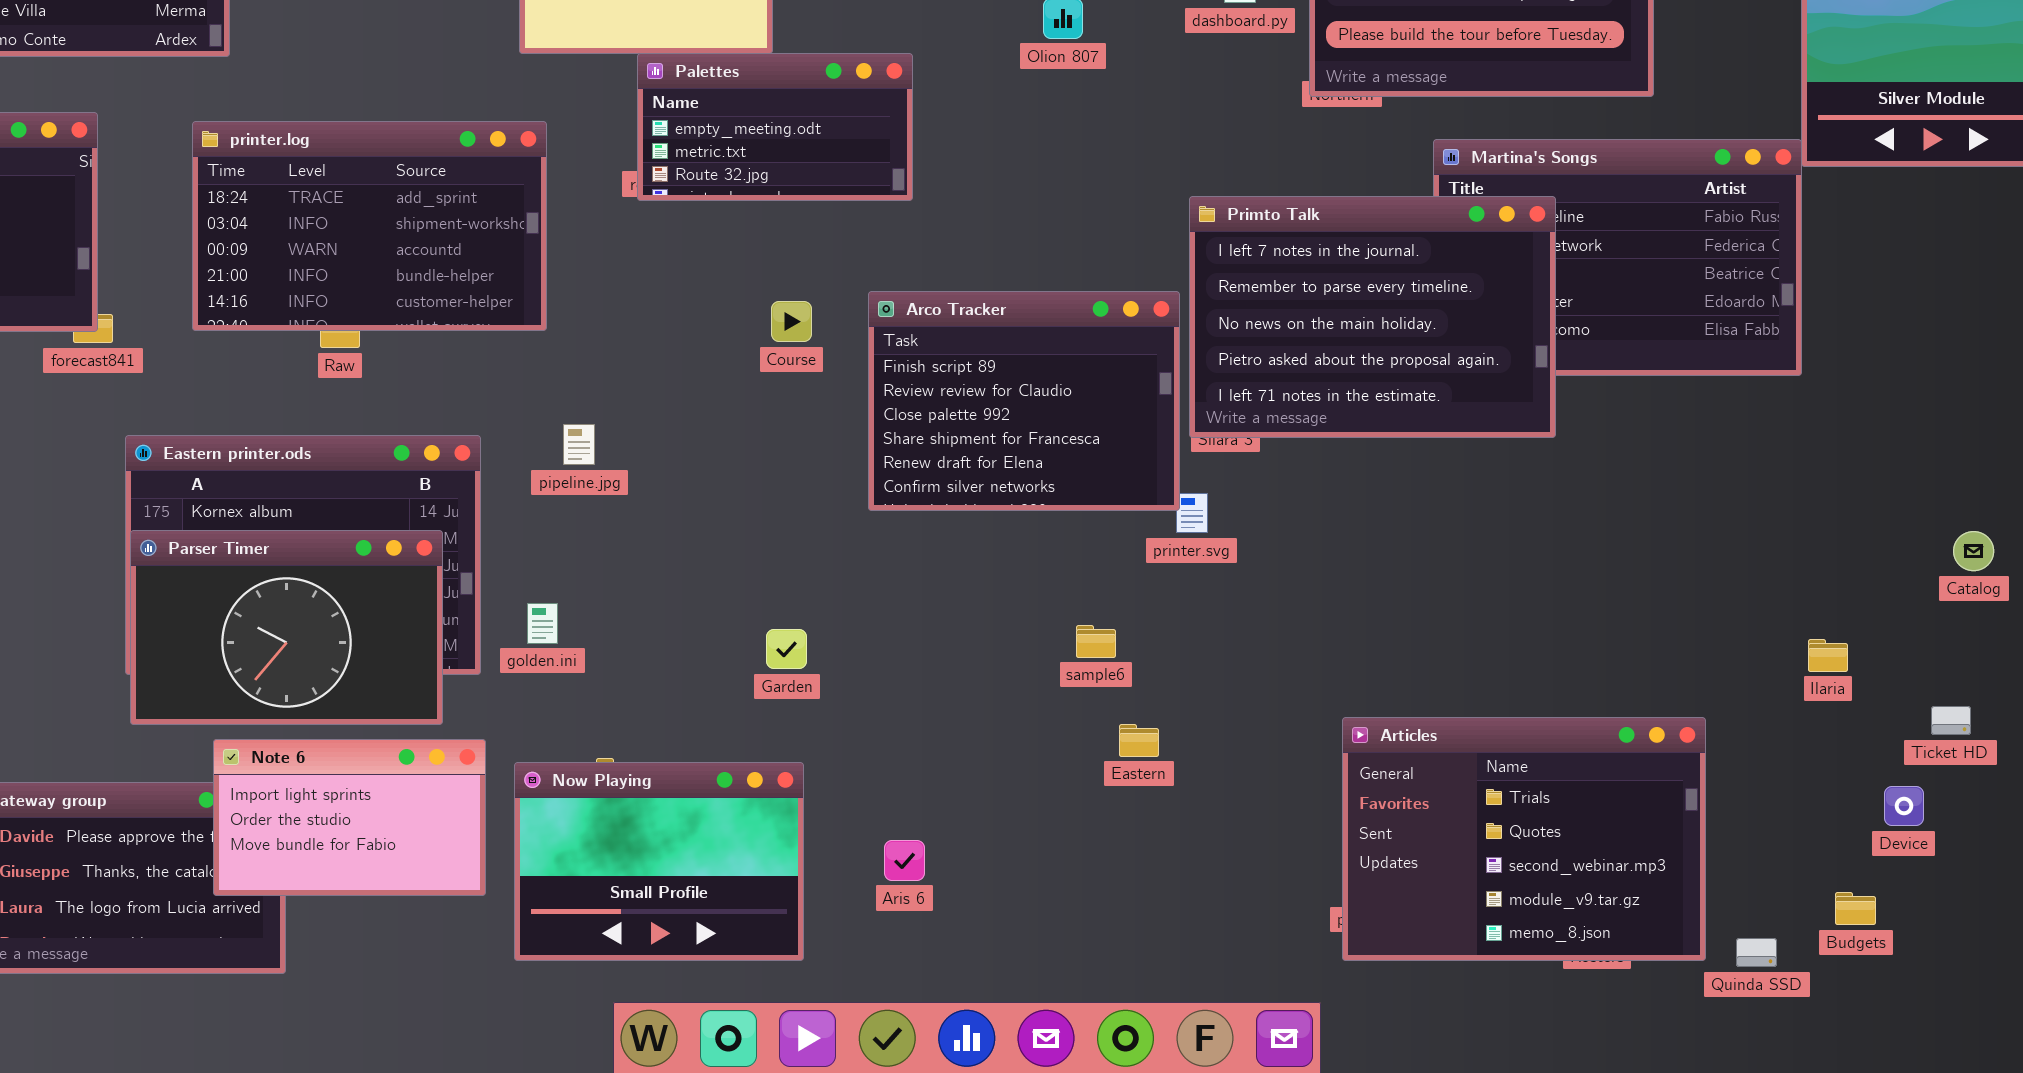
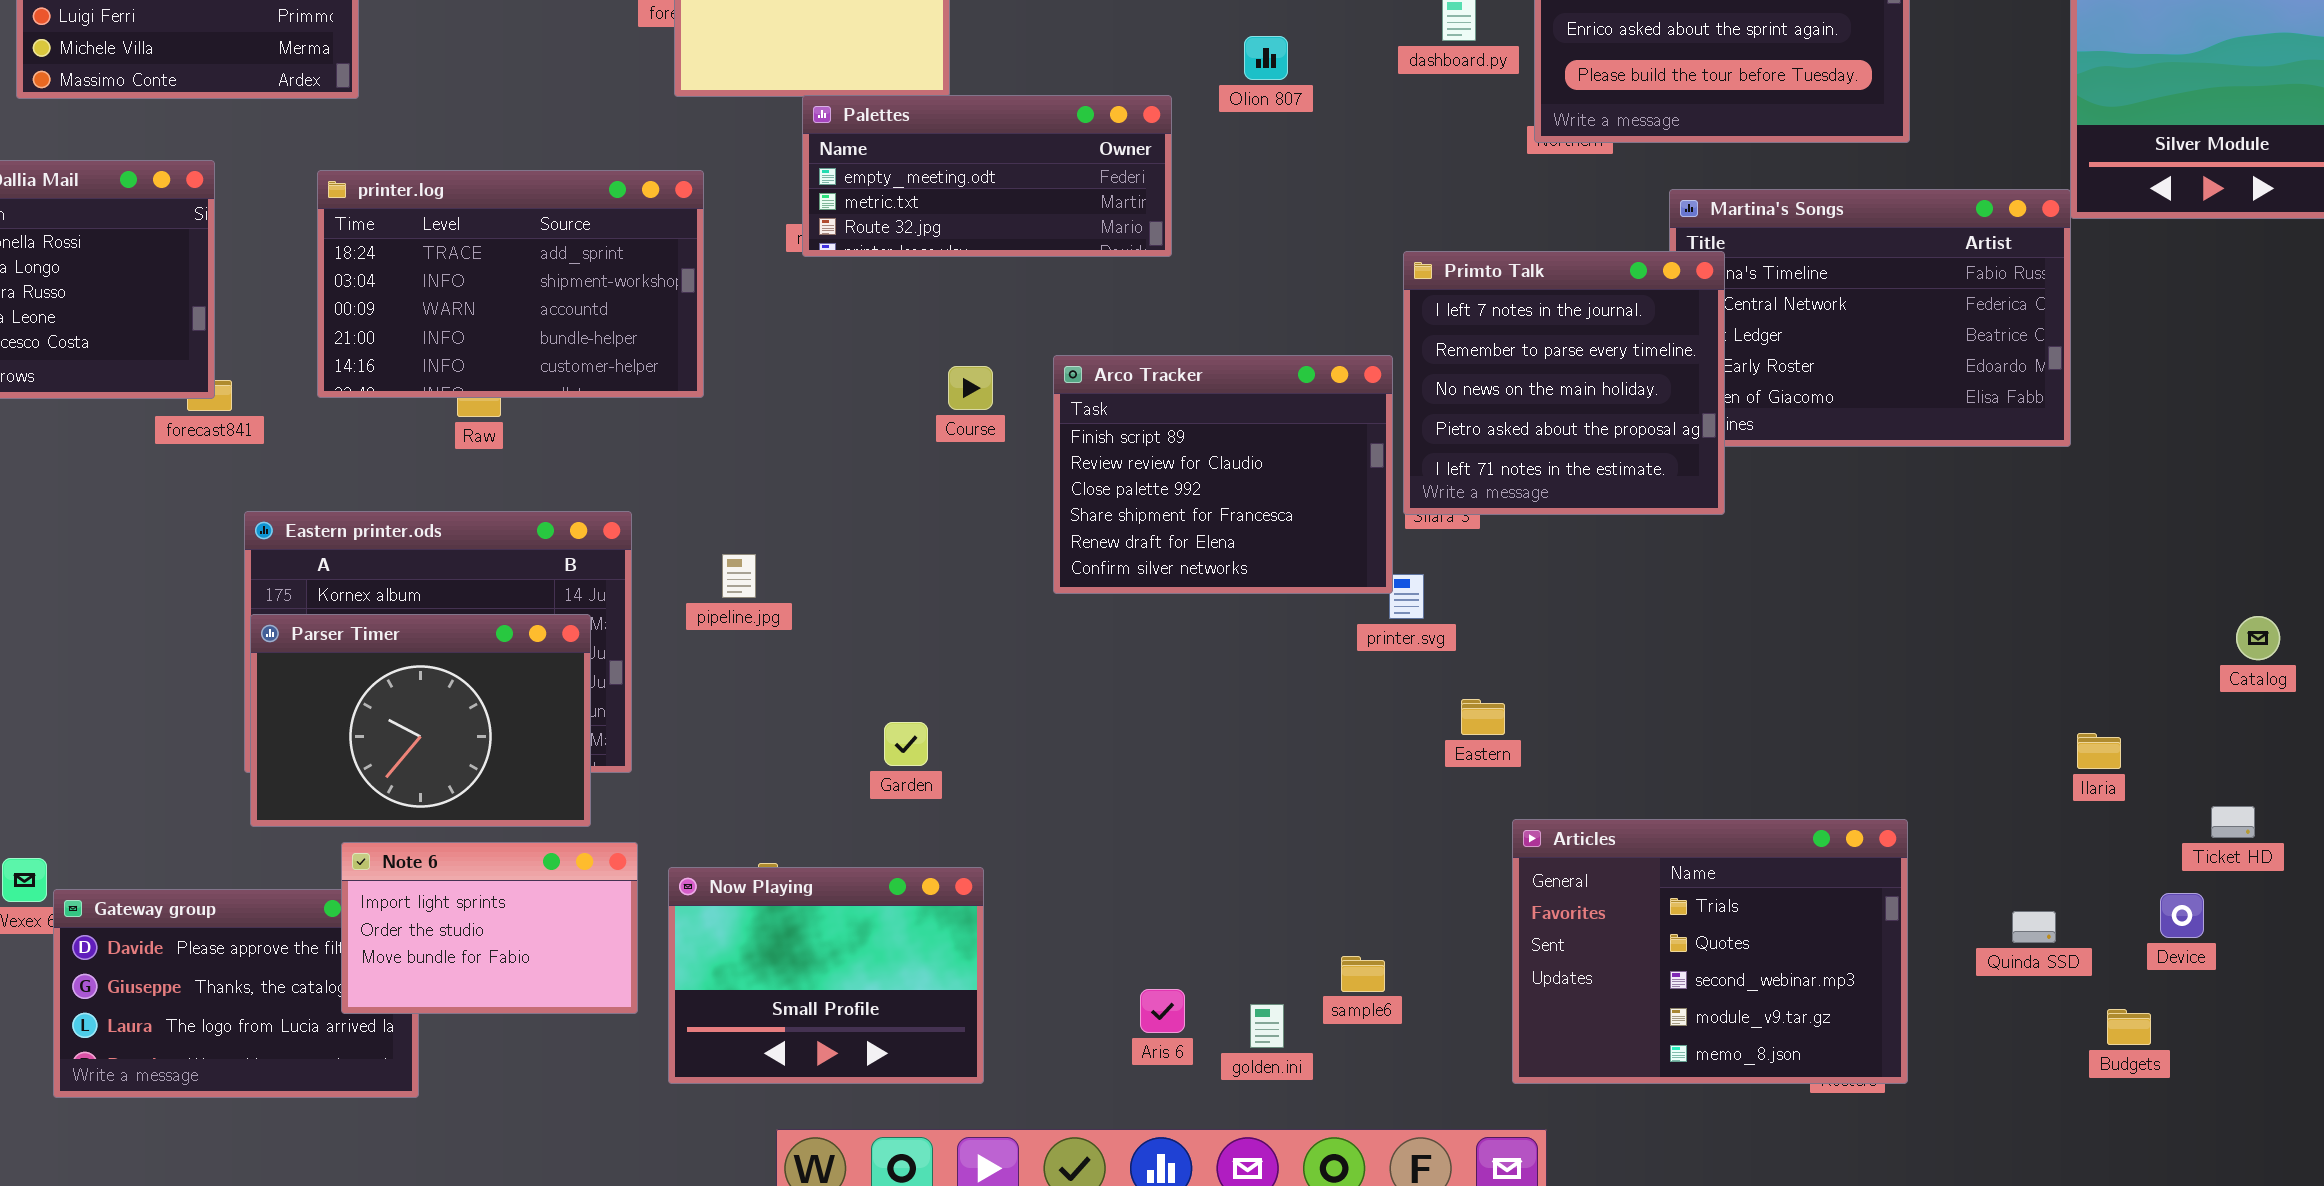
Palettes: [637,53,913,201] -> [802,95,1172,257], resized
Primto Talk: [1189,196,1556,438] -> [1403,251,1725,515], resized
pipeline.jpg: [563,424,595,465] -> [722,554,756,598], moved
golden.ini: [527,603,558,644] -> [1250,1004,1284,1048], moved
sample6: [1076,625,1116,658] -> [1341,956,1385,992], moved
Garden: [766,629,807,669] -> [884,722,928,766], moved
Articles: [1342,717,1706,961] -> [1512,819,1908,1084], moved
Eastern: [1119,724,1159,757] -> [1461,699,1505,735], moved
Aris 6: [884,840,925,881] -> [1140,989,1185,1033], moved
Quinda SSD: [1736,938,1777,967] -> [2012,911,2056,943], moved

